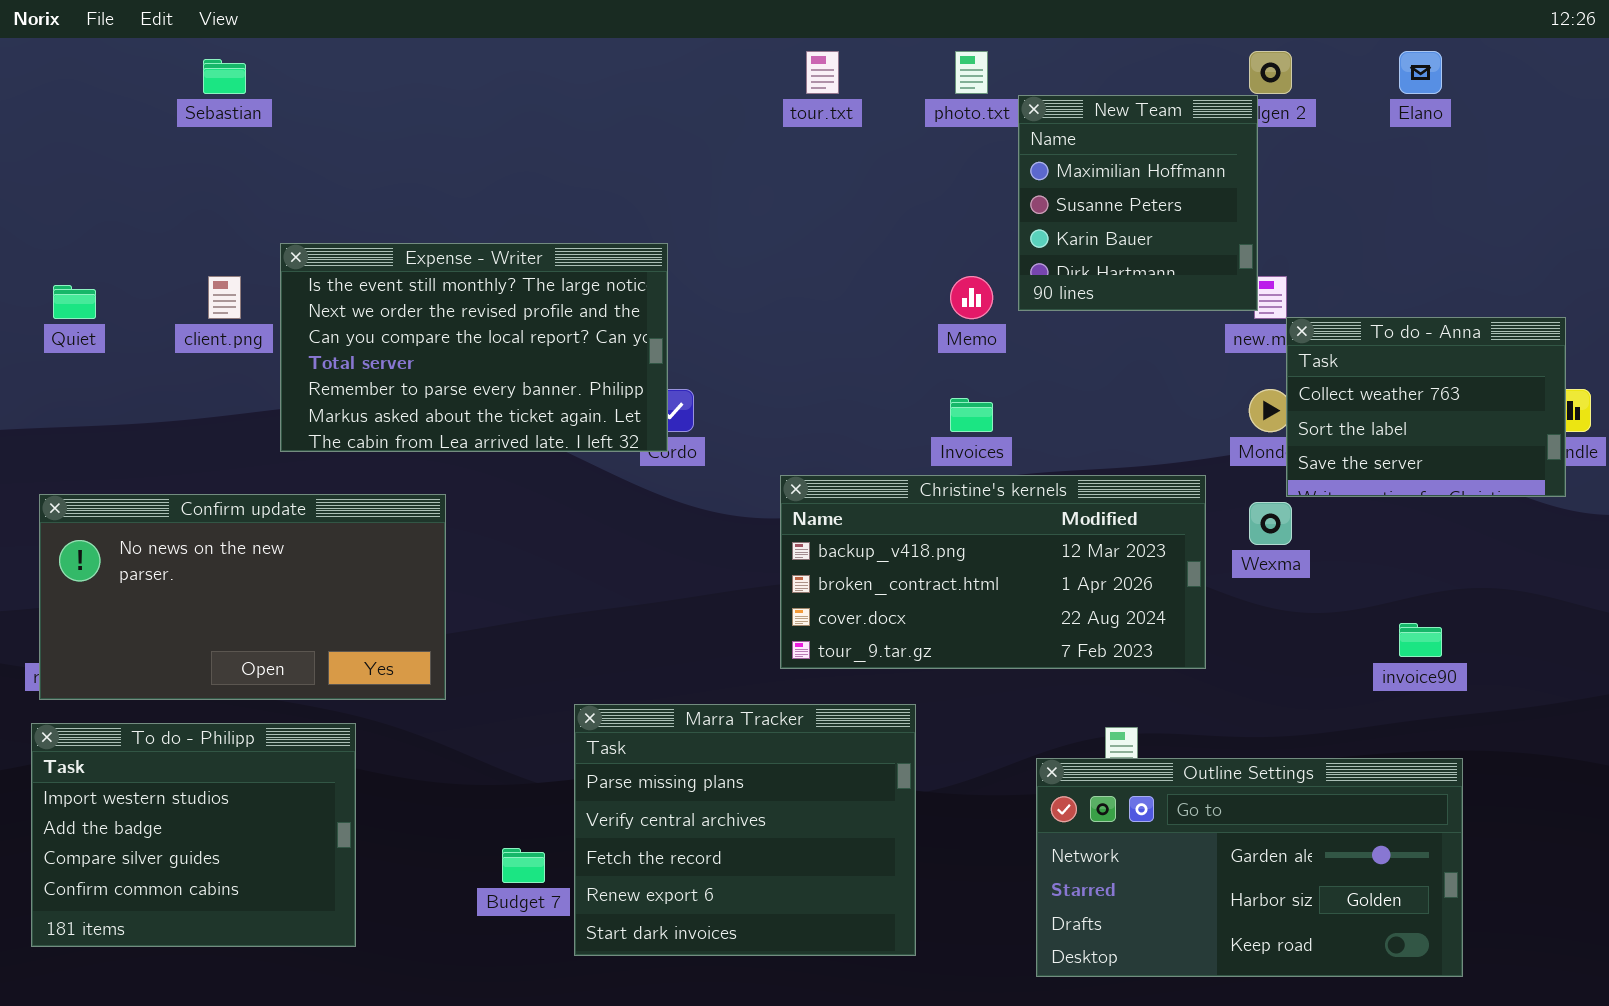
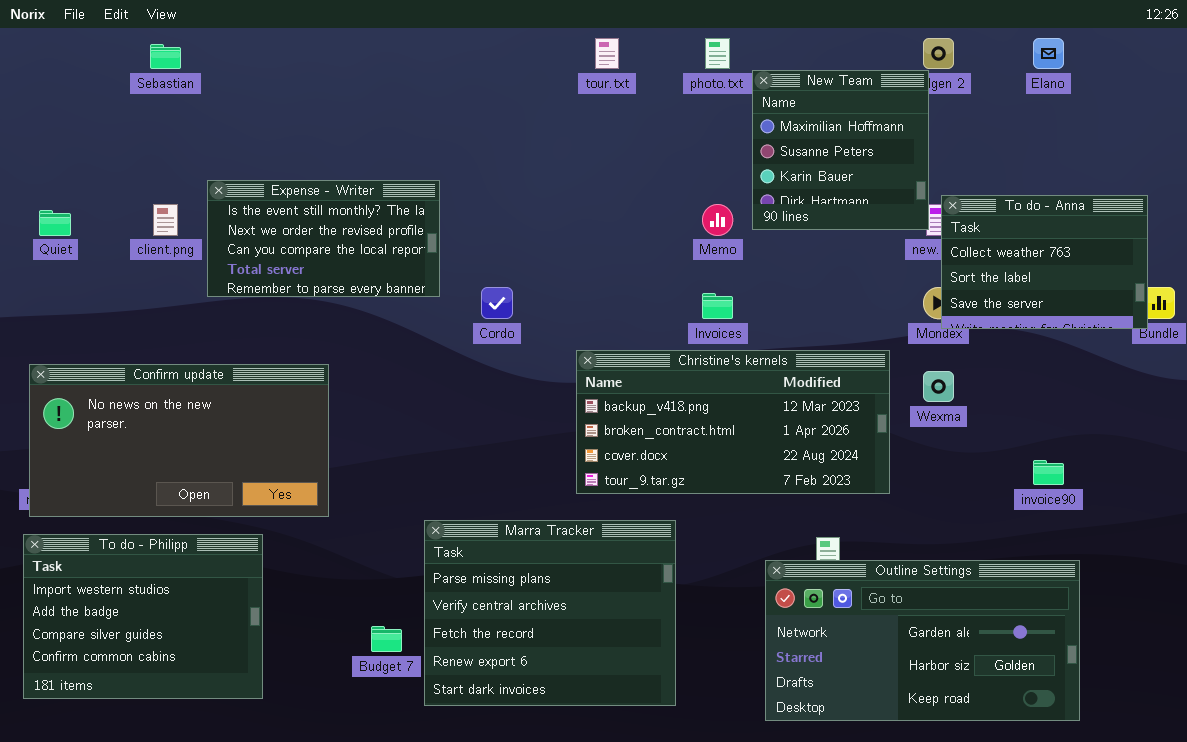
Expense - Writer: [280,243,668,452] -> [207,180,440,297], resized
To do - Anna: [1286,317,1566,497] -> [941,195,1148,329], moved

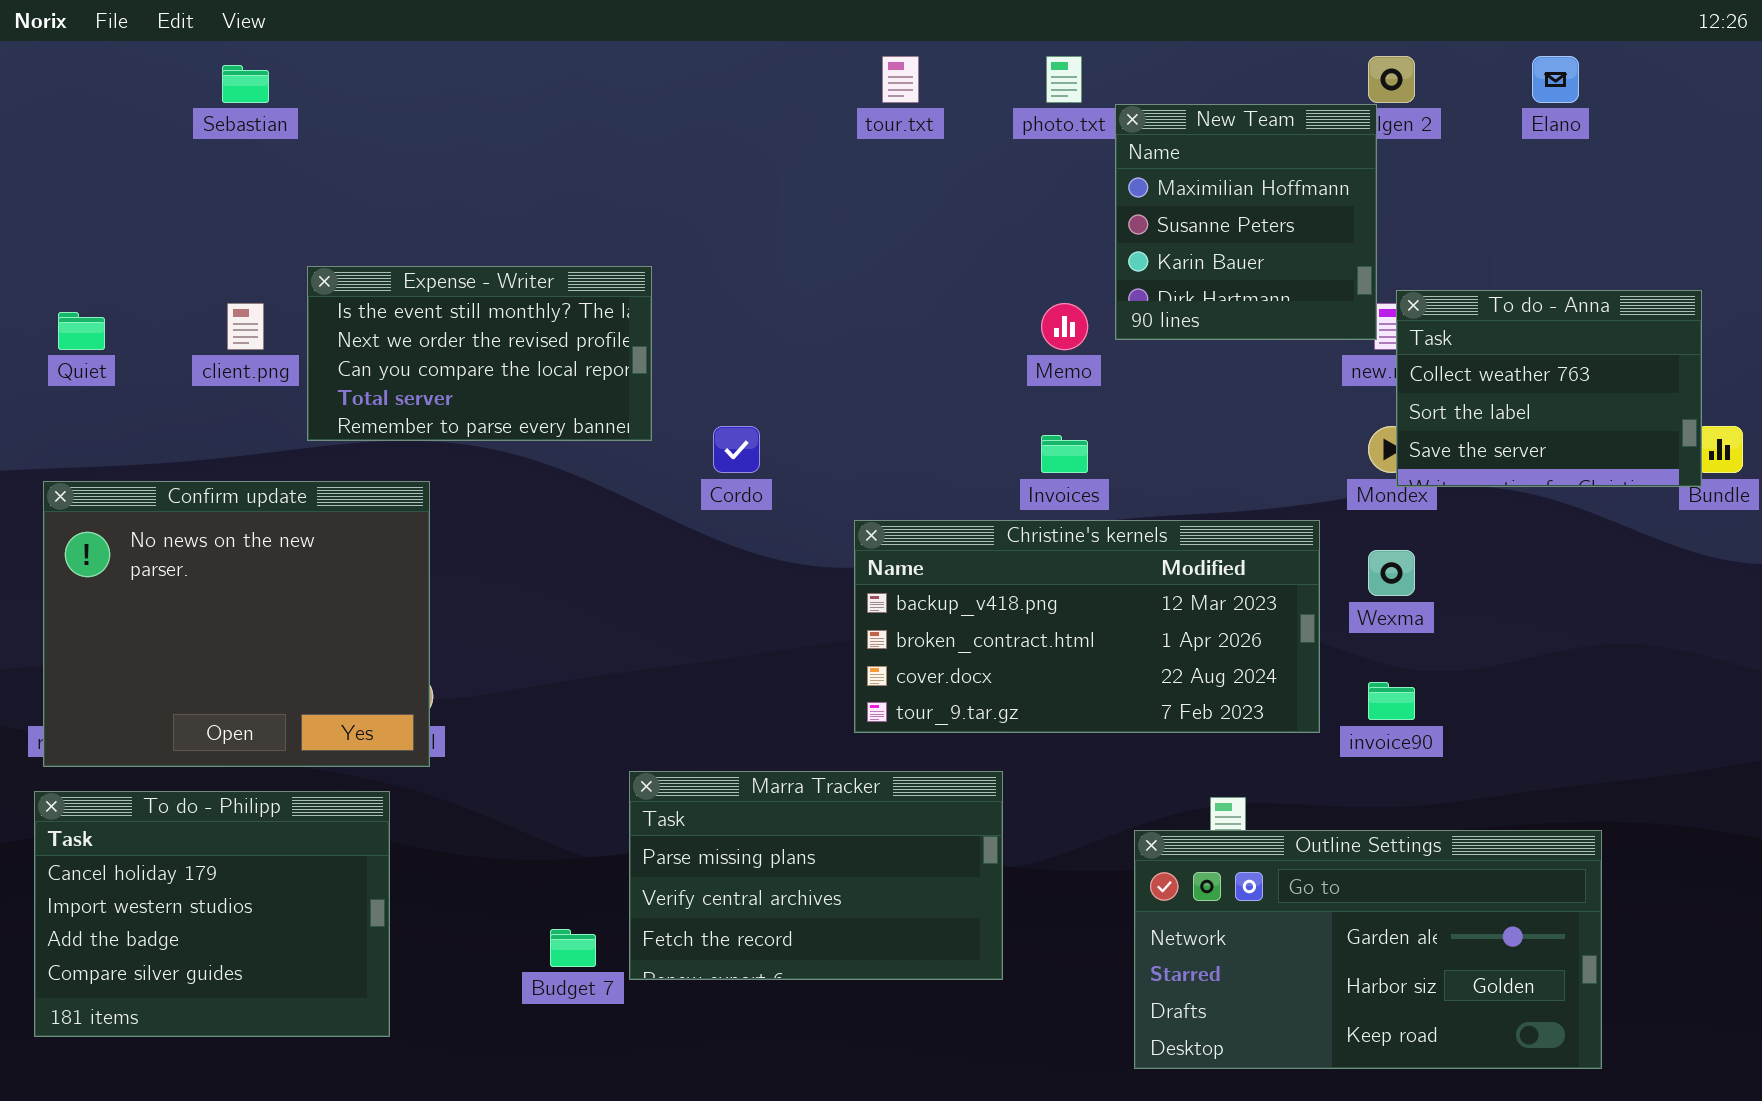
Confirm update: [29,364,329,517] -> [43,481,430,767], resized
invoice90: [1033,460,1064,485] -> [1368,682,1415,720], moved
Marra Tracker: [424,520,676,706] -> [629,771,1003,980], resized
To do - Philipp: [23,534,263,699] -> [34,791,390,1037], scrolled up 1 row

